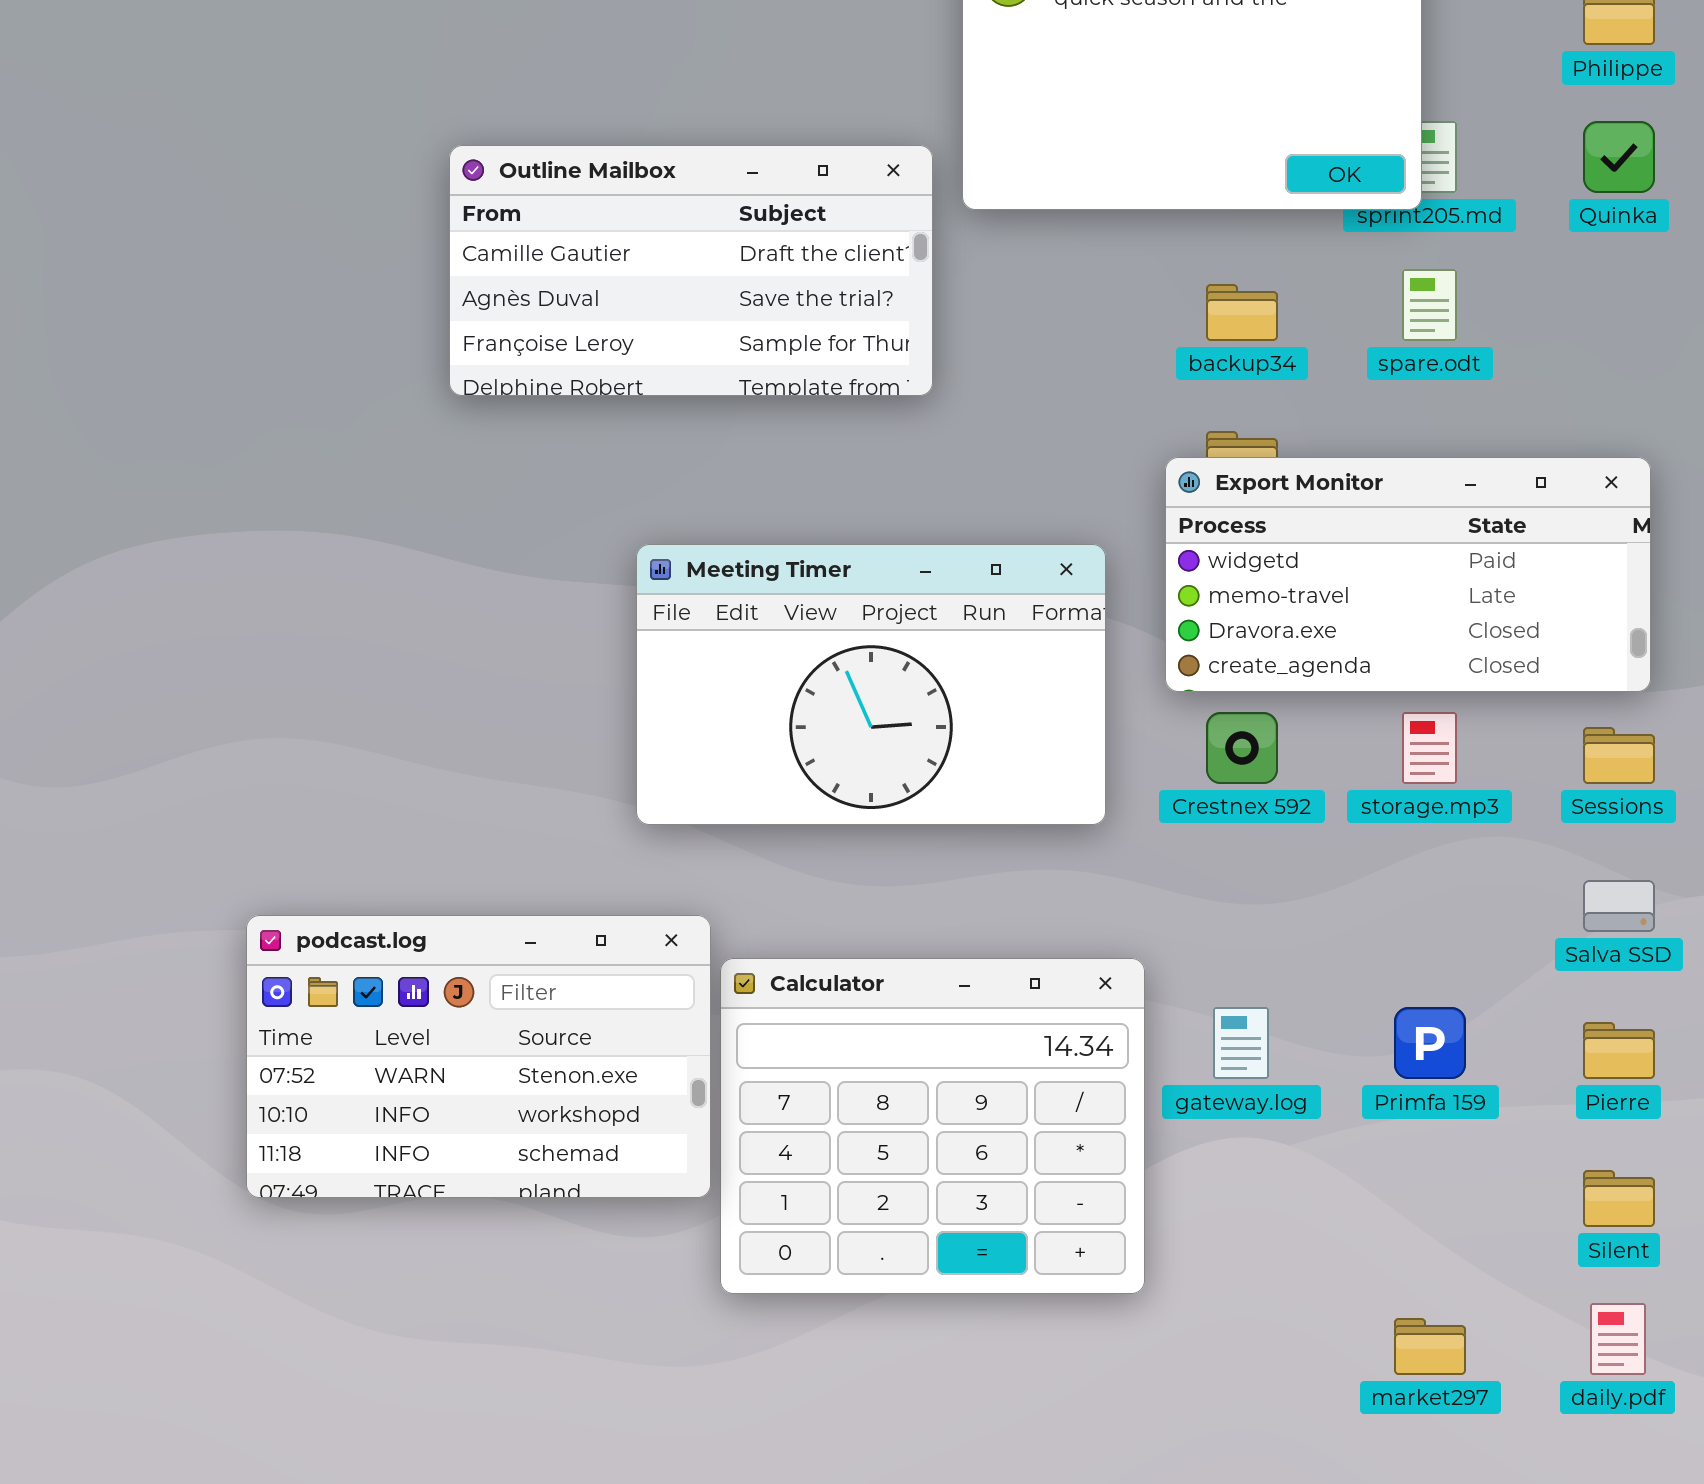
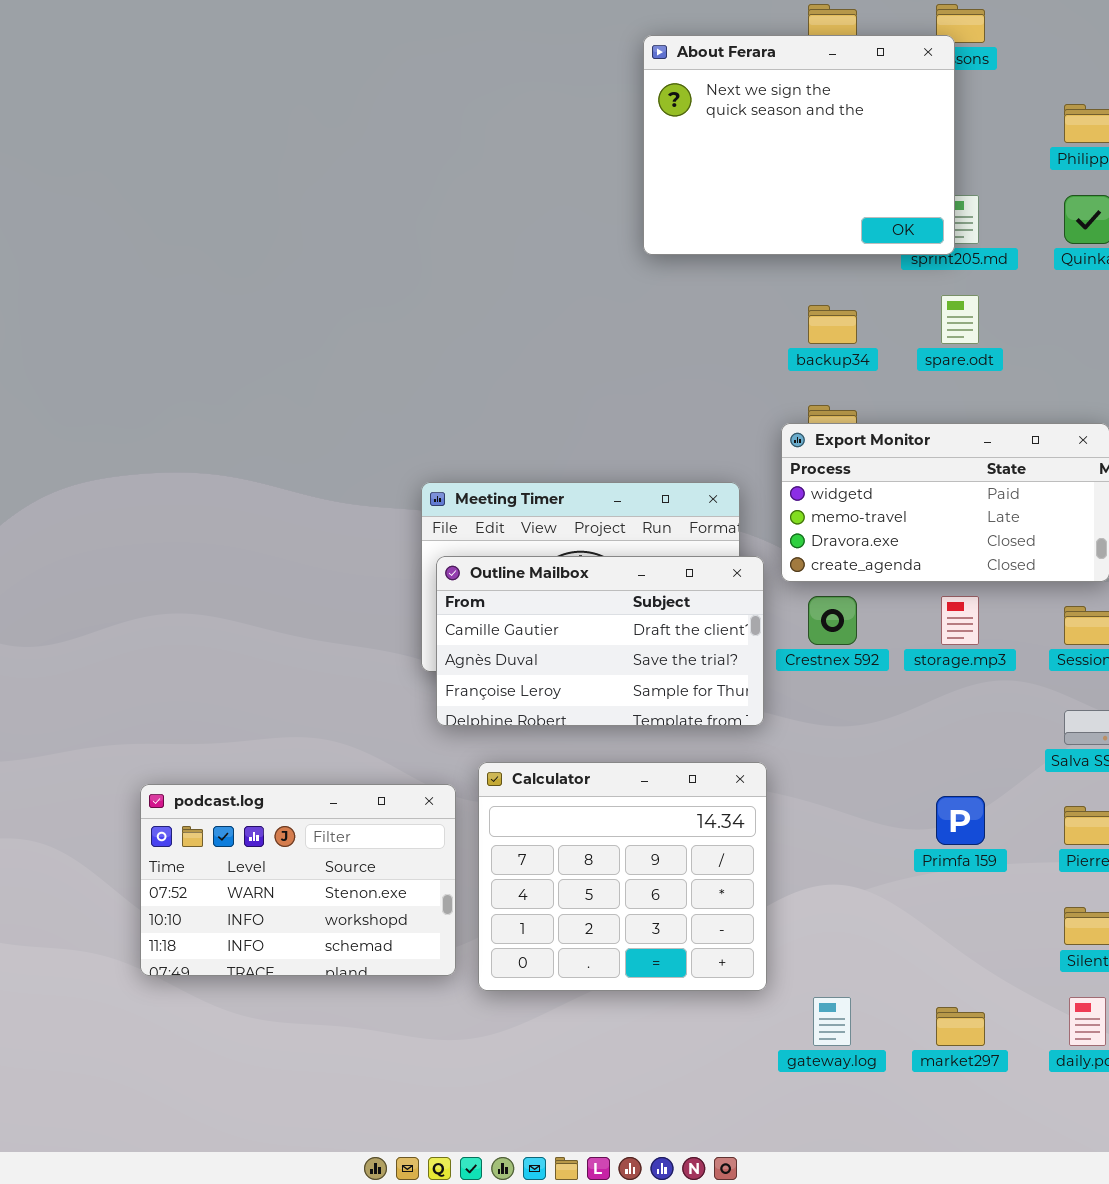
Outline Mailbox: [449,145,933,396] -> [436,556,764,726], moved
podcast.log: [246,915,711,1198] -> [140,784,456,976], moved
gateway.log: [1213,1007,1269,1079] -> [813,997,851,1046], moved

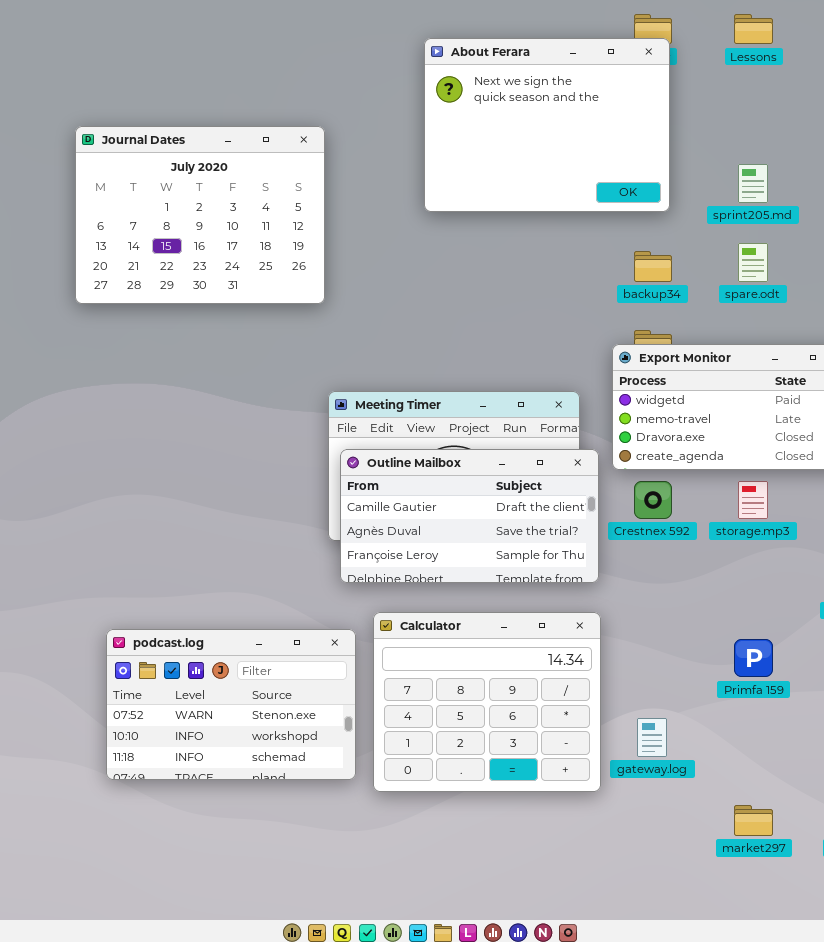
About Ferara: [643,35,955,255] -> [424,38,670,212], moved
Journal Dates: none -> [75,126,325,304], opened
gateway.log: [813,997,851,1046] -> [637,718,667,757], moved

